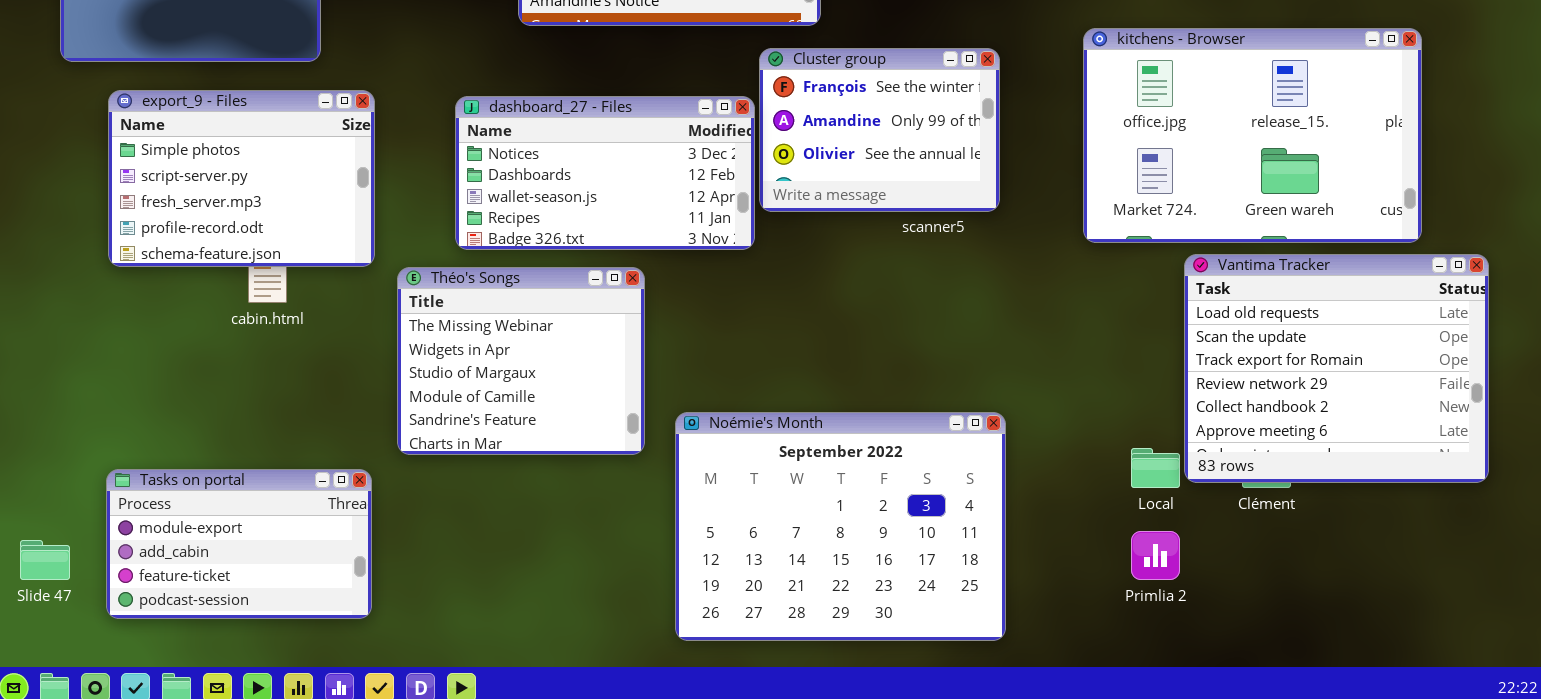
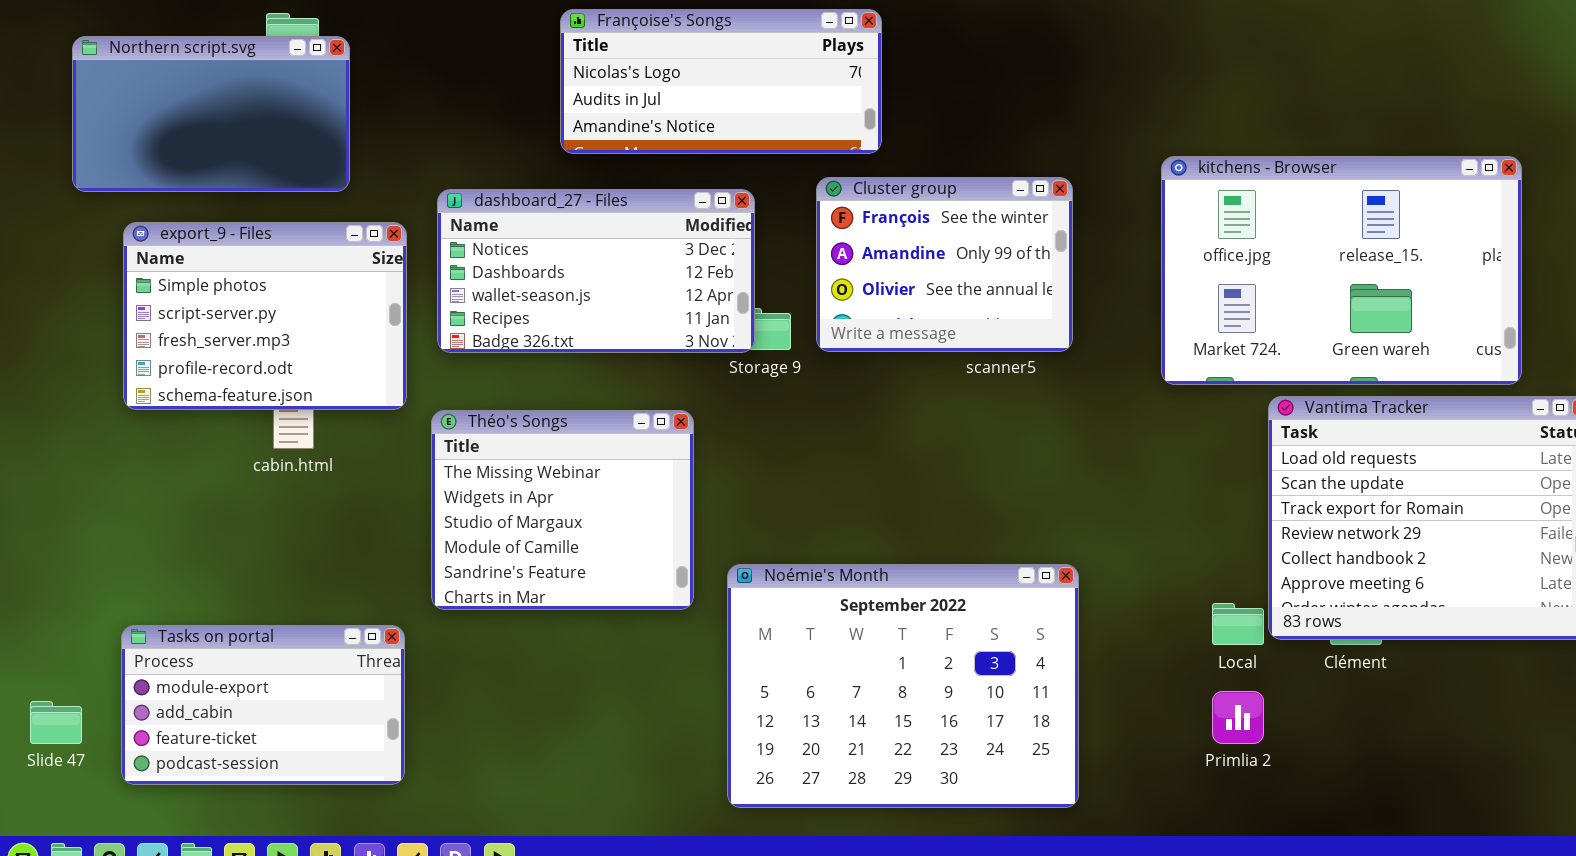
dashboard_27 - Files: [455,96,755,250] -> [437,189,755,353], moved

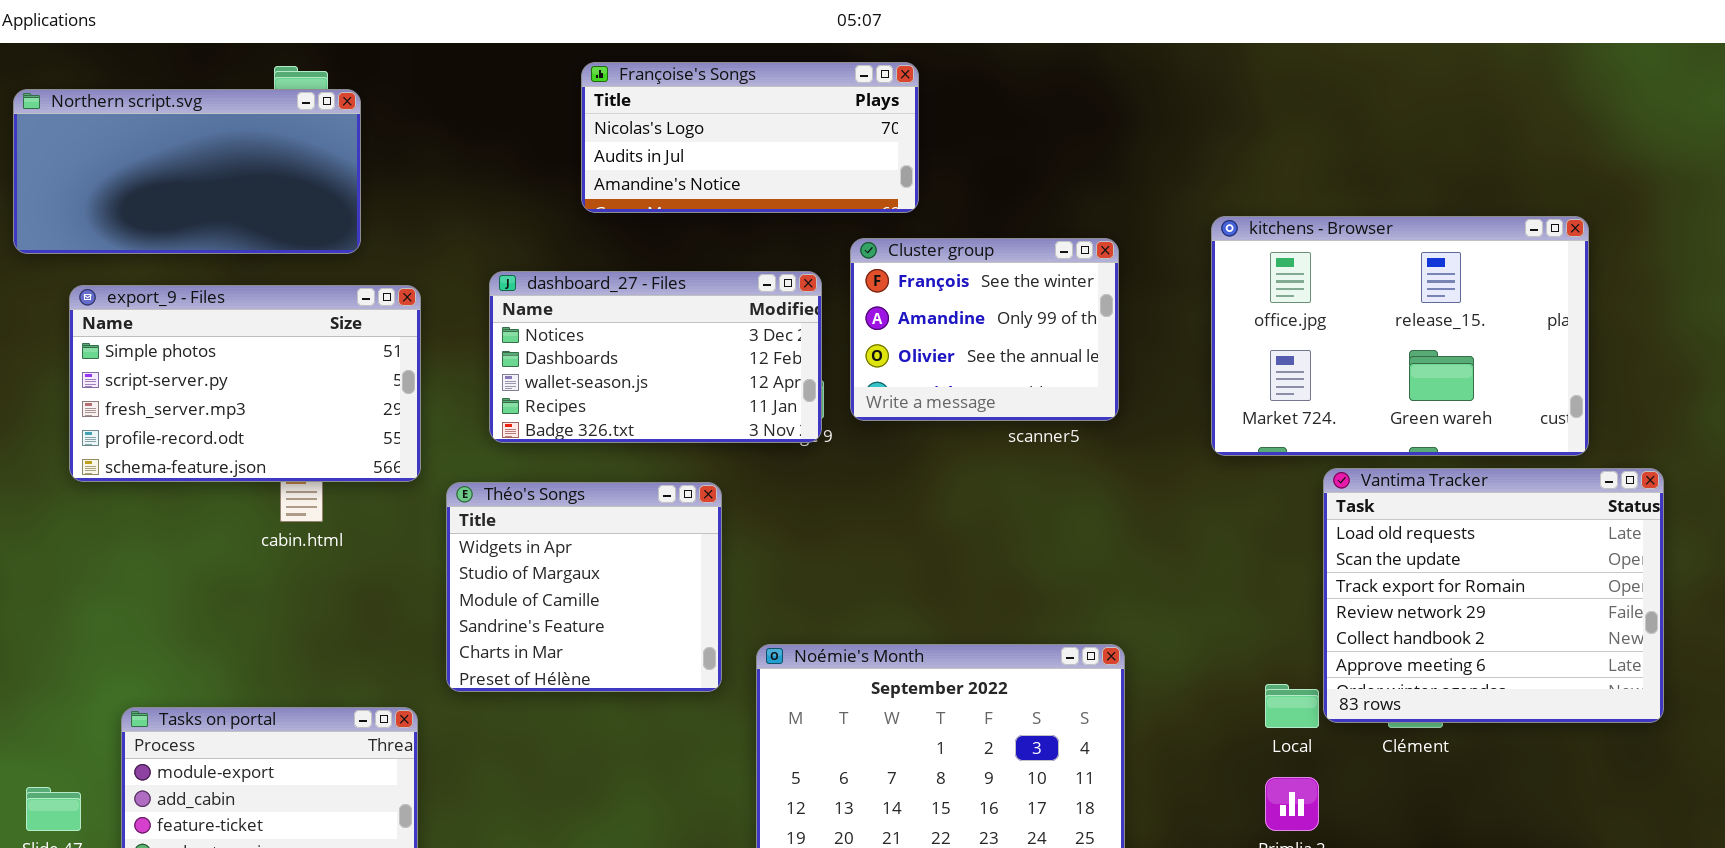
Northern script.svg: [72,36,350,192] -> [13,89,361,254], resized
dashboard_27 - Files: [437,189,755,353] -> [489,271,822,443], moved
export_9 - Files: [123,222,407,410] -> [69,285,421,482], resized
Théo's Songs: [431,410,694,610] -> [446,482,722,692], scrolled down 1 row

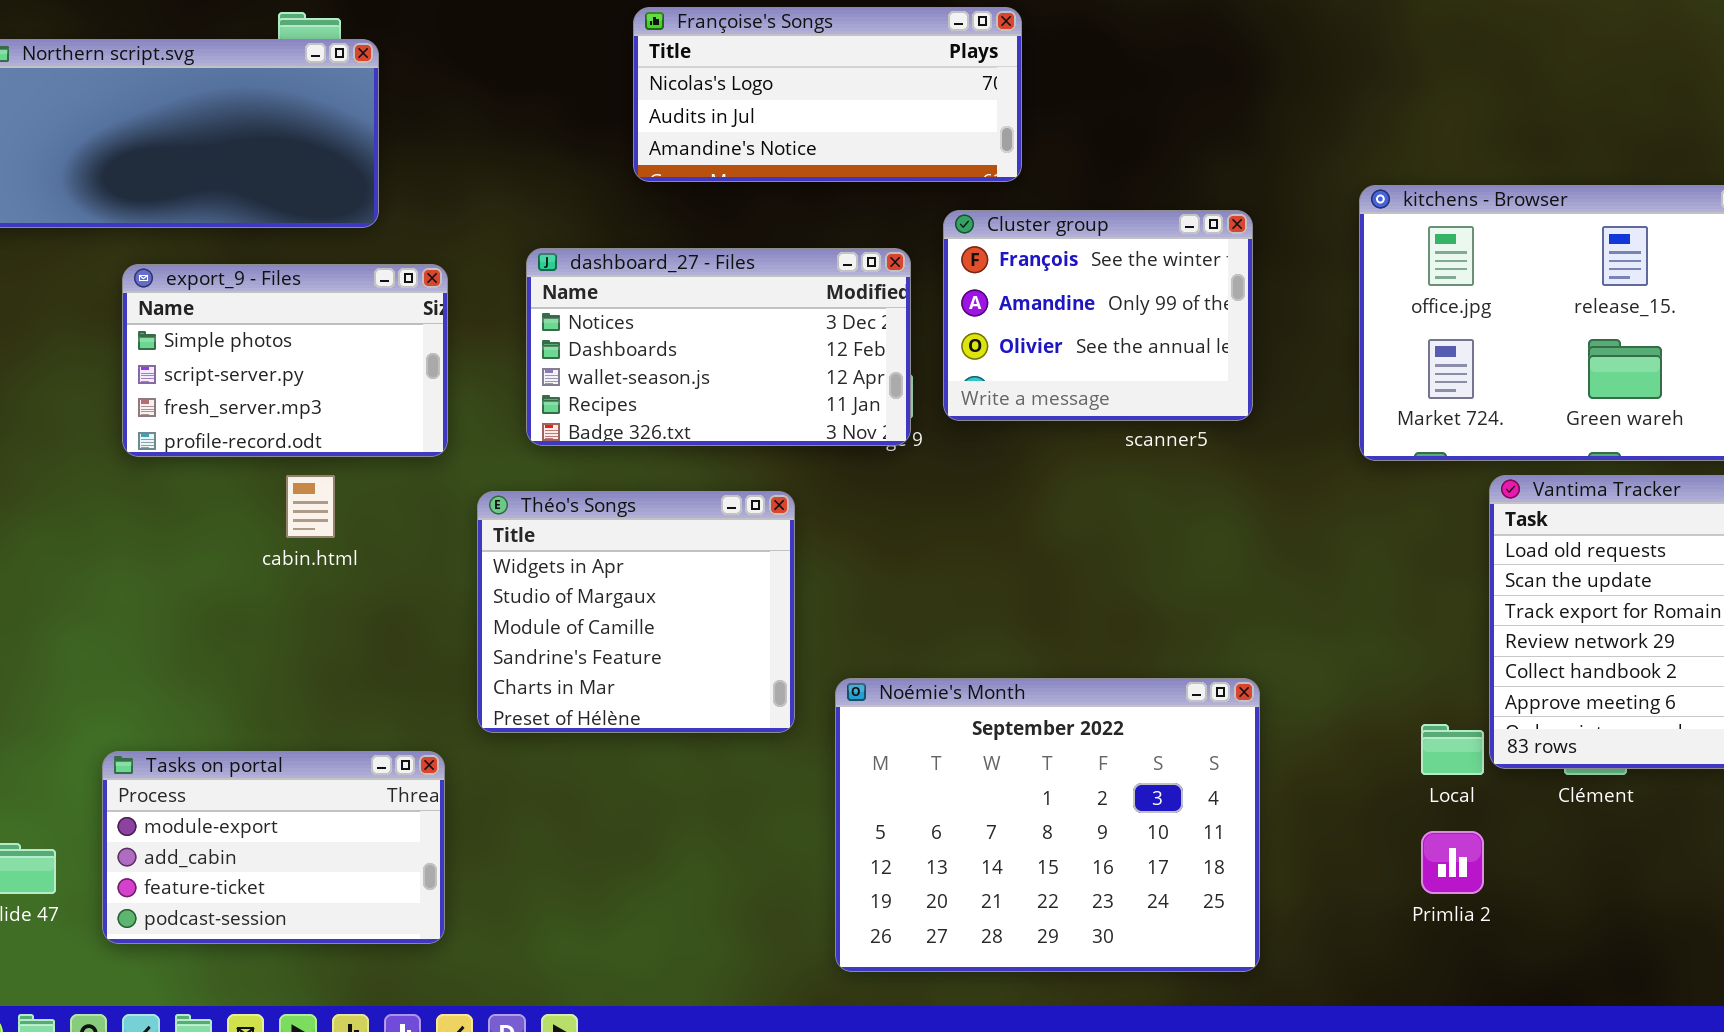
export_9 - Files: [69,285,421,482] -> [122,264,448,457], resized

